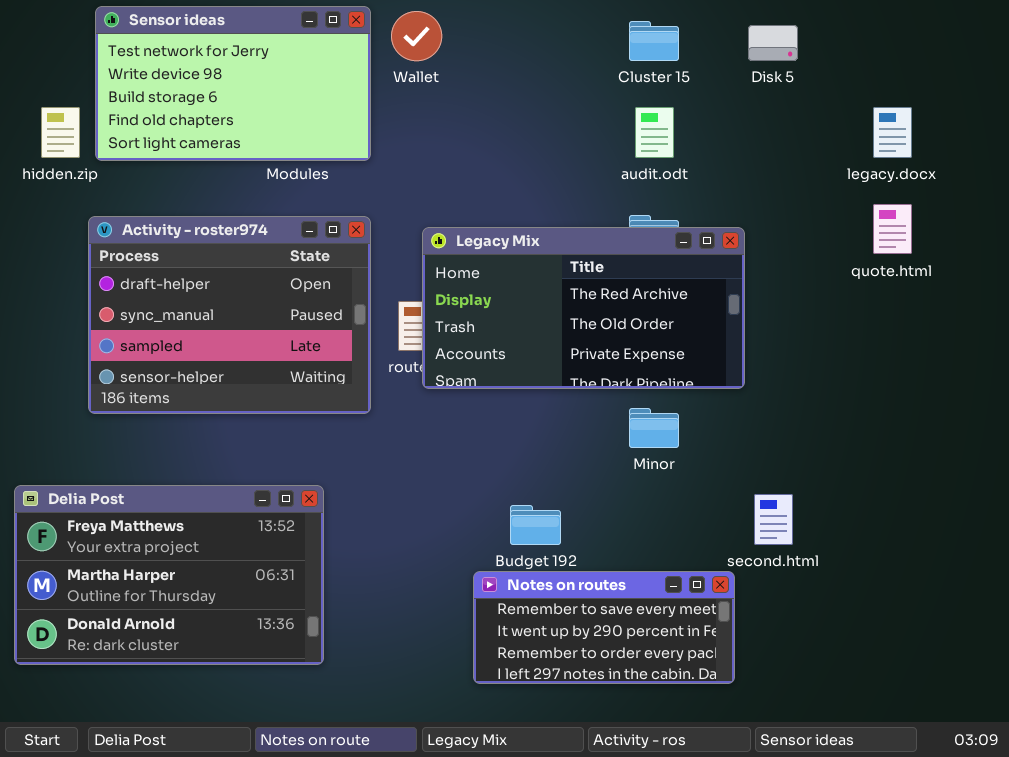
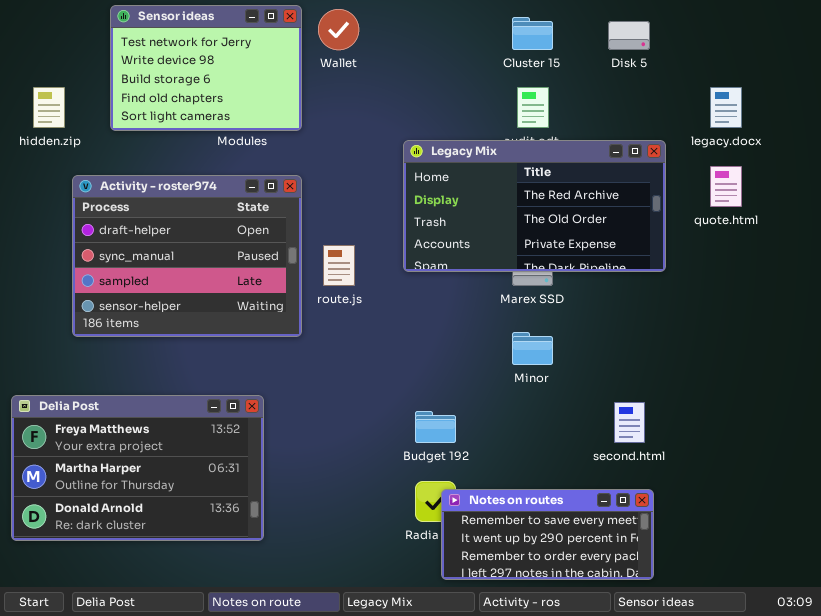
Sensor ideas: [95,6,371,161] -> [110,5,302,131], resized
Legacy Mix: [422,227,745,389] -> [403,140,666,272], moved
Notes on routes: [473,571,735,684] -> [441,489,654,580], moved

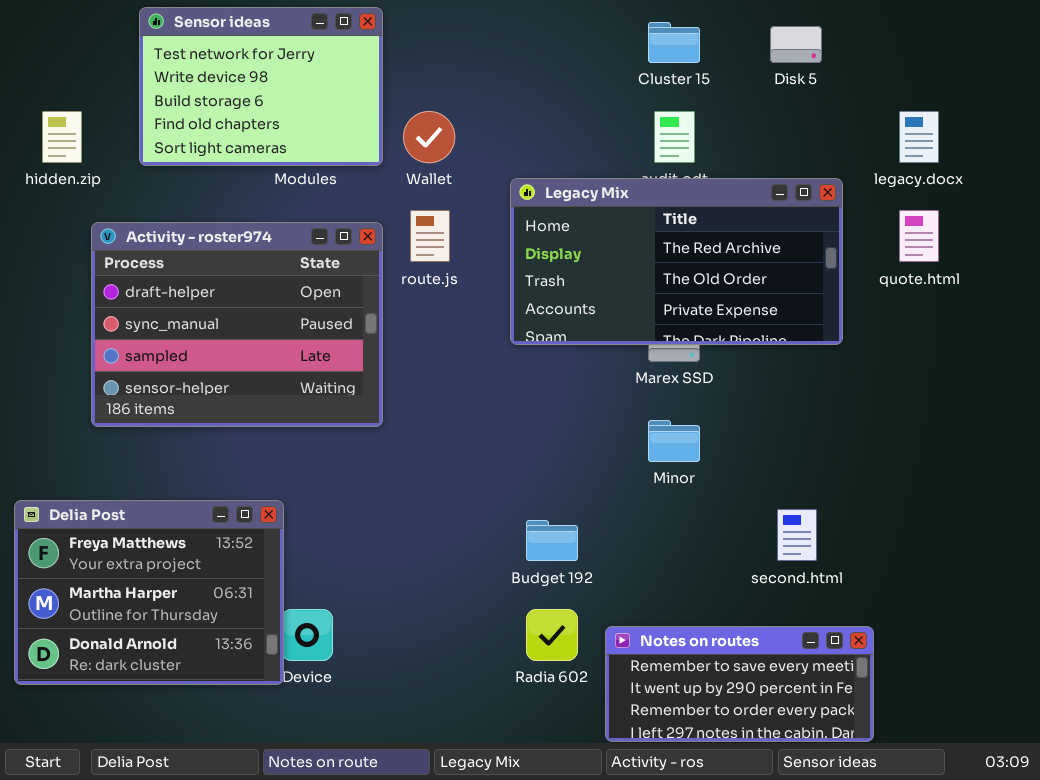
Wallet: [318,9,359,50] -> [403,111,455,163], moved
route.js: [323,245,355,286] -> [410,210,450,262], moved
Delia Post: [11,395,264,541] -> [14,500,284,685], resized
Notes on routes: [441,489,654,580] -> [605,626,874,742], moved

